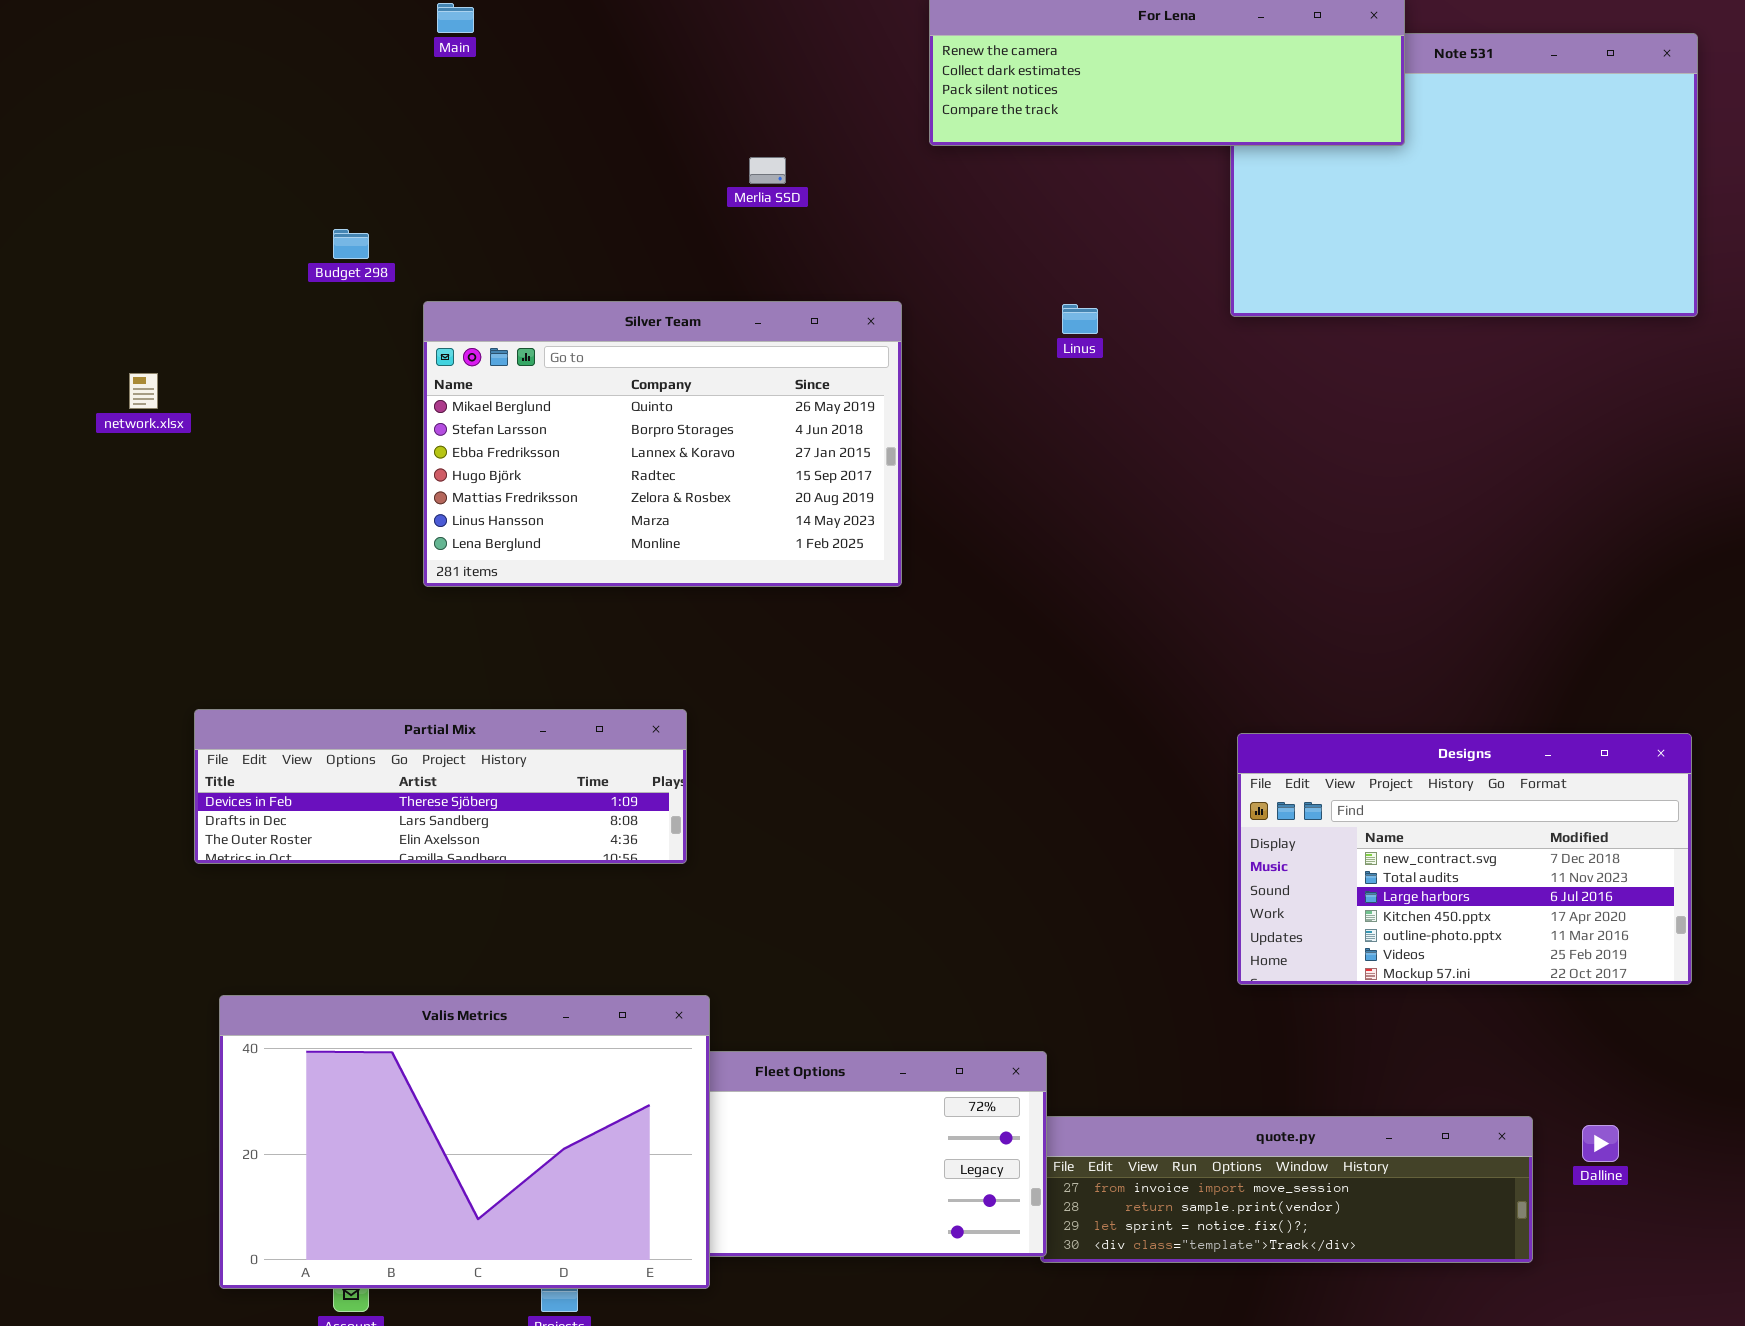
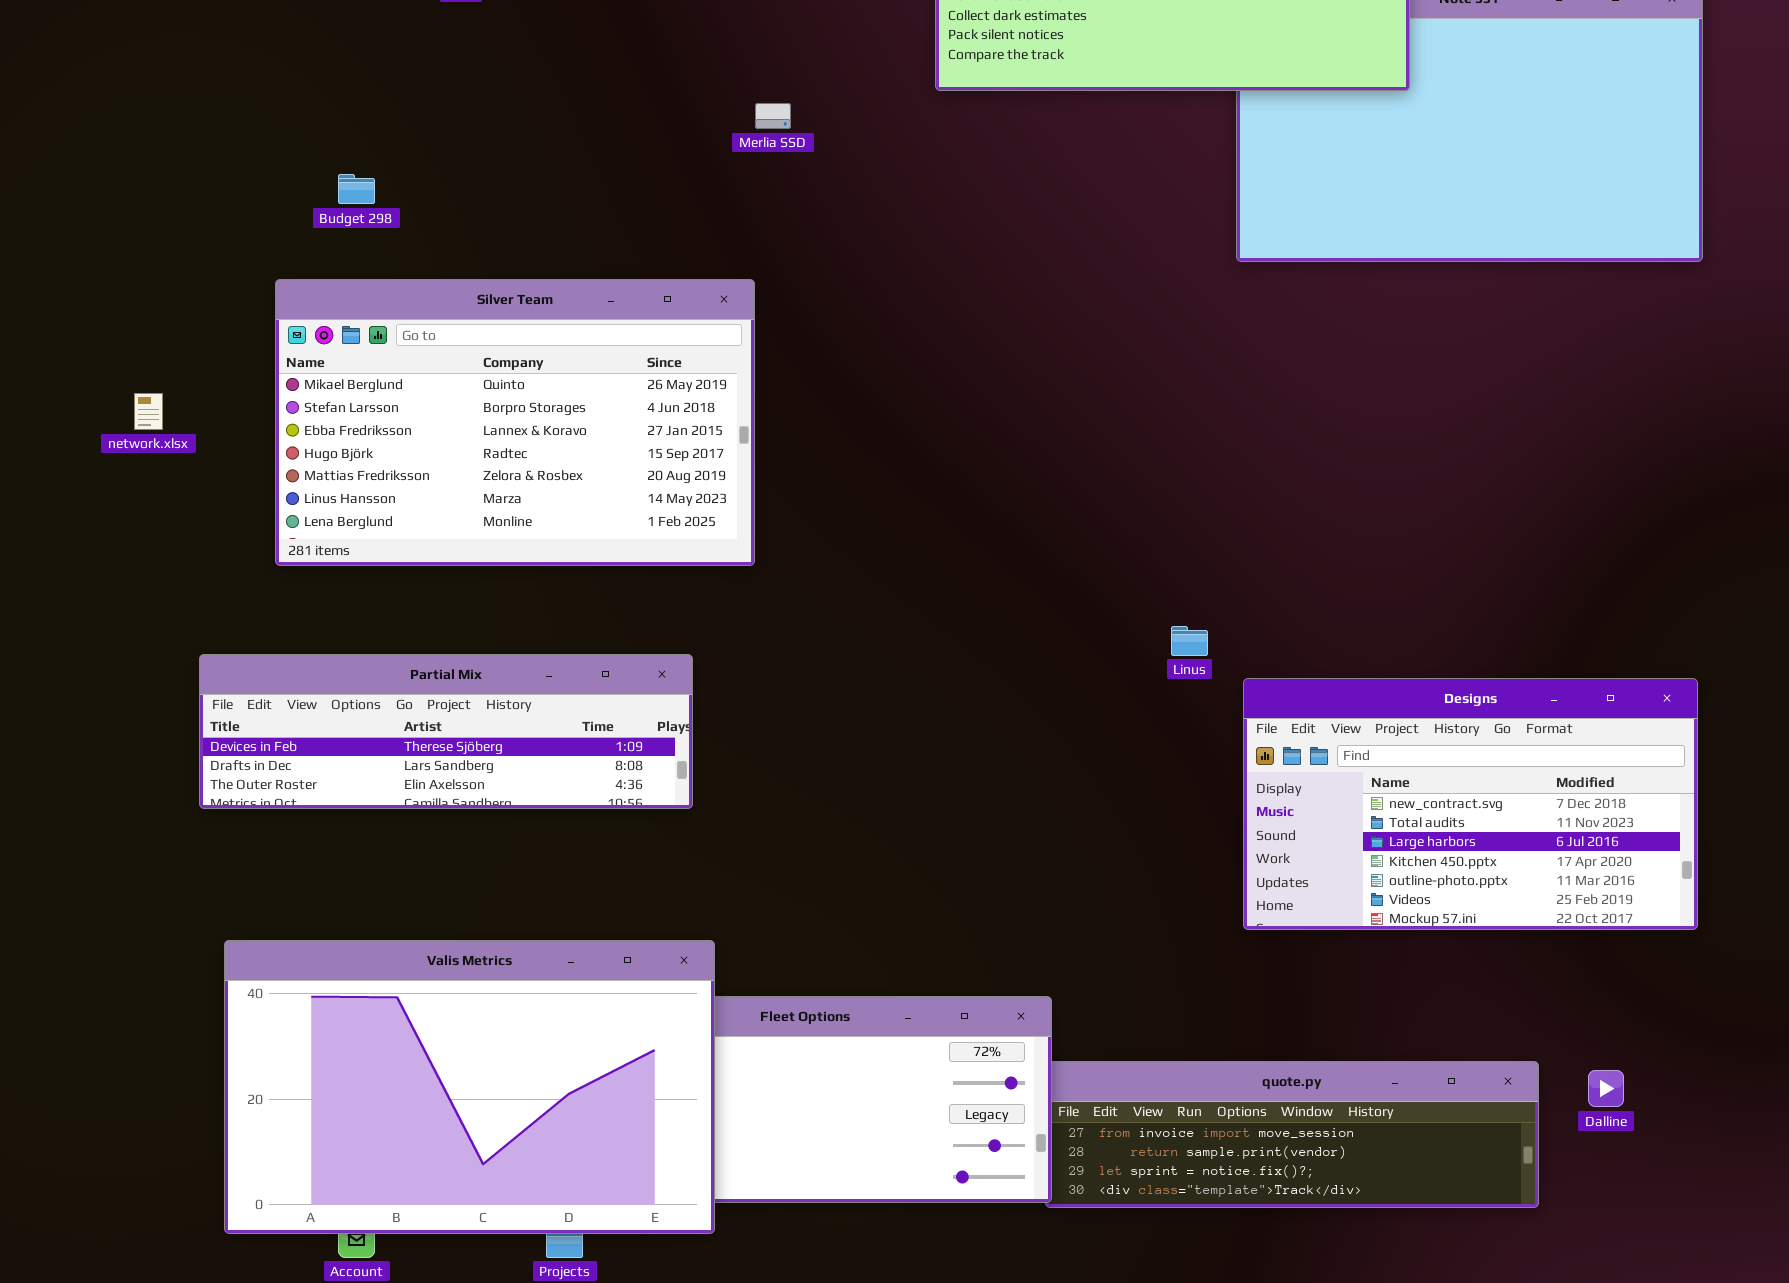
Silver Team: [423,301,902,587] -> [275,279,755,566], moved
Linus: [1062,304,1098,334] -> [1171,626,1208,656], moved
network.xlsx: [129,373,158,409] -> [134,393,163,430], moved

